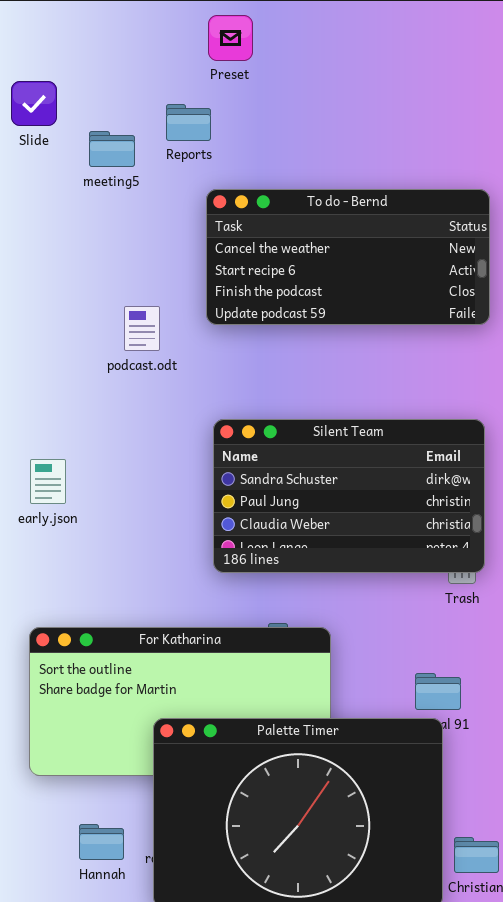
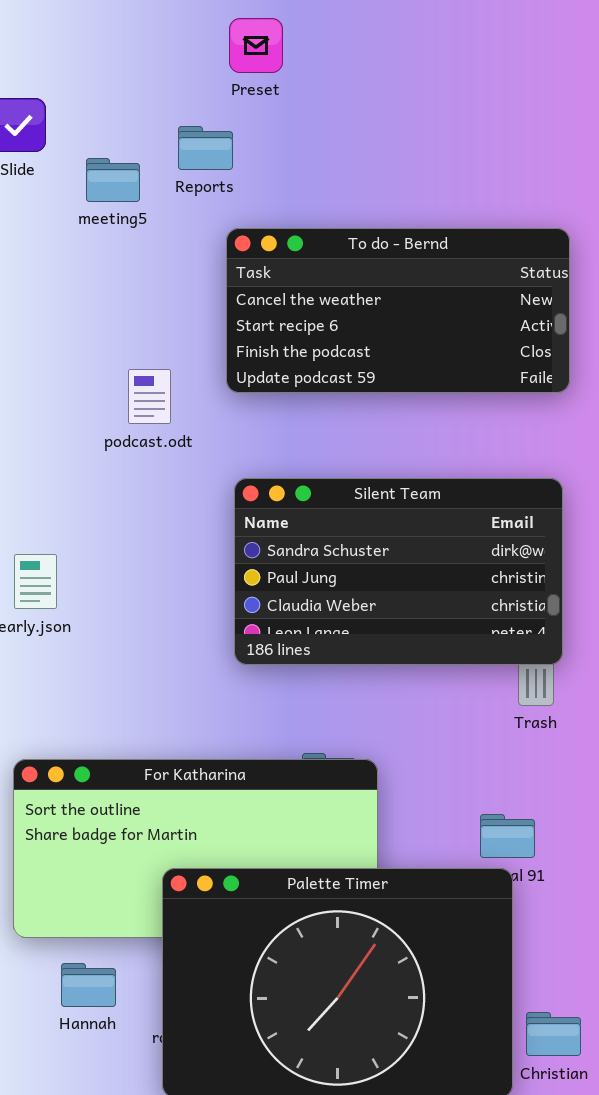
Silent Team: [213,419,485,573] -> [234,478,563,665], moved
Hannah: [79,824,124,860] -> [61,963,116,1007], moved

